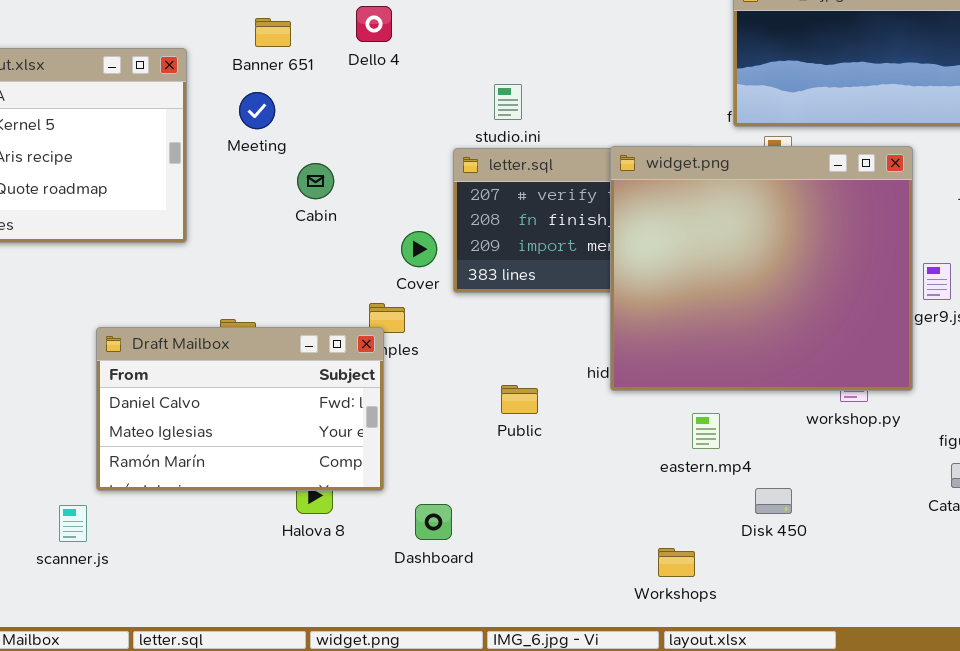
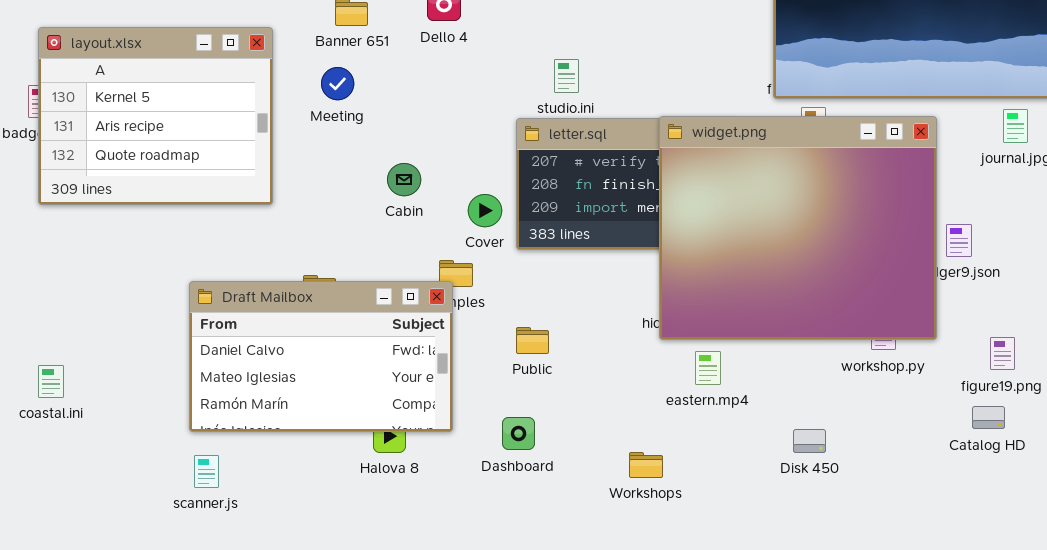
Cabin: [297,163,334,199] -> [387,163,421,196], moved
Public: [501,385,538,414] -> [516,327,549,354], moved
eastern.mp4: [692,413,720,449] -> [695,351,721,385], moved
Dashboard: [415,504,452,540] -> [502,417,535,450], moved
scanner.js: [59,505,87,542] -> [194,455,219,488], moved
Workshops: [658,548,695,577] -> [629,452,663,478], moved

